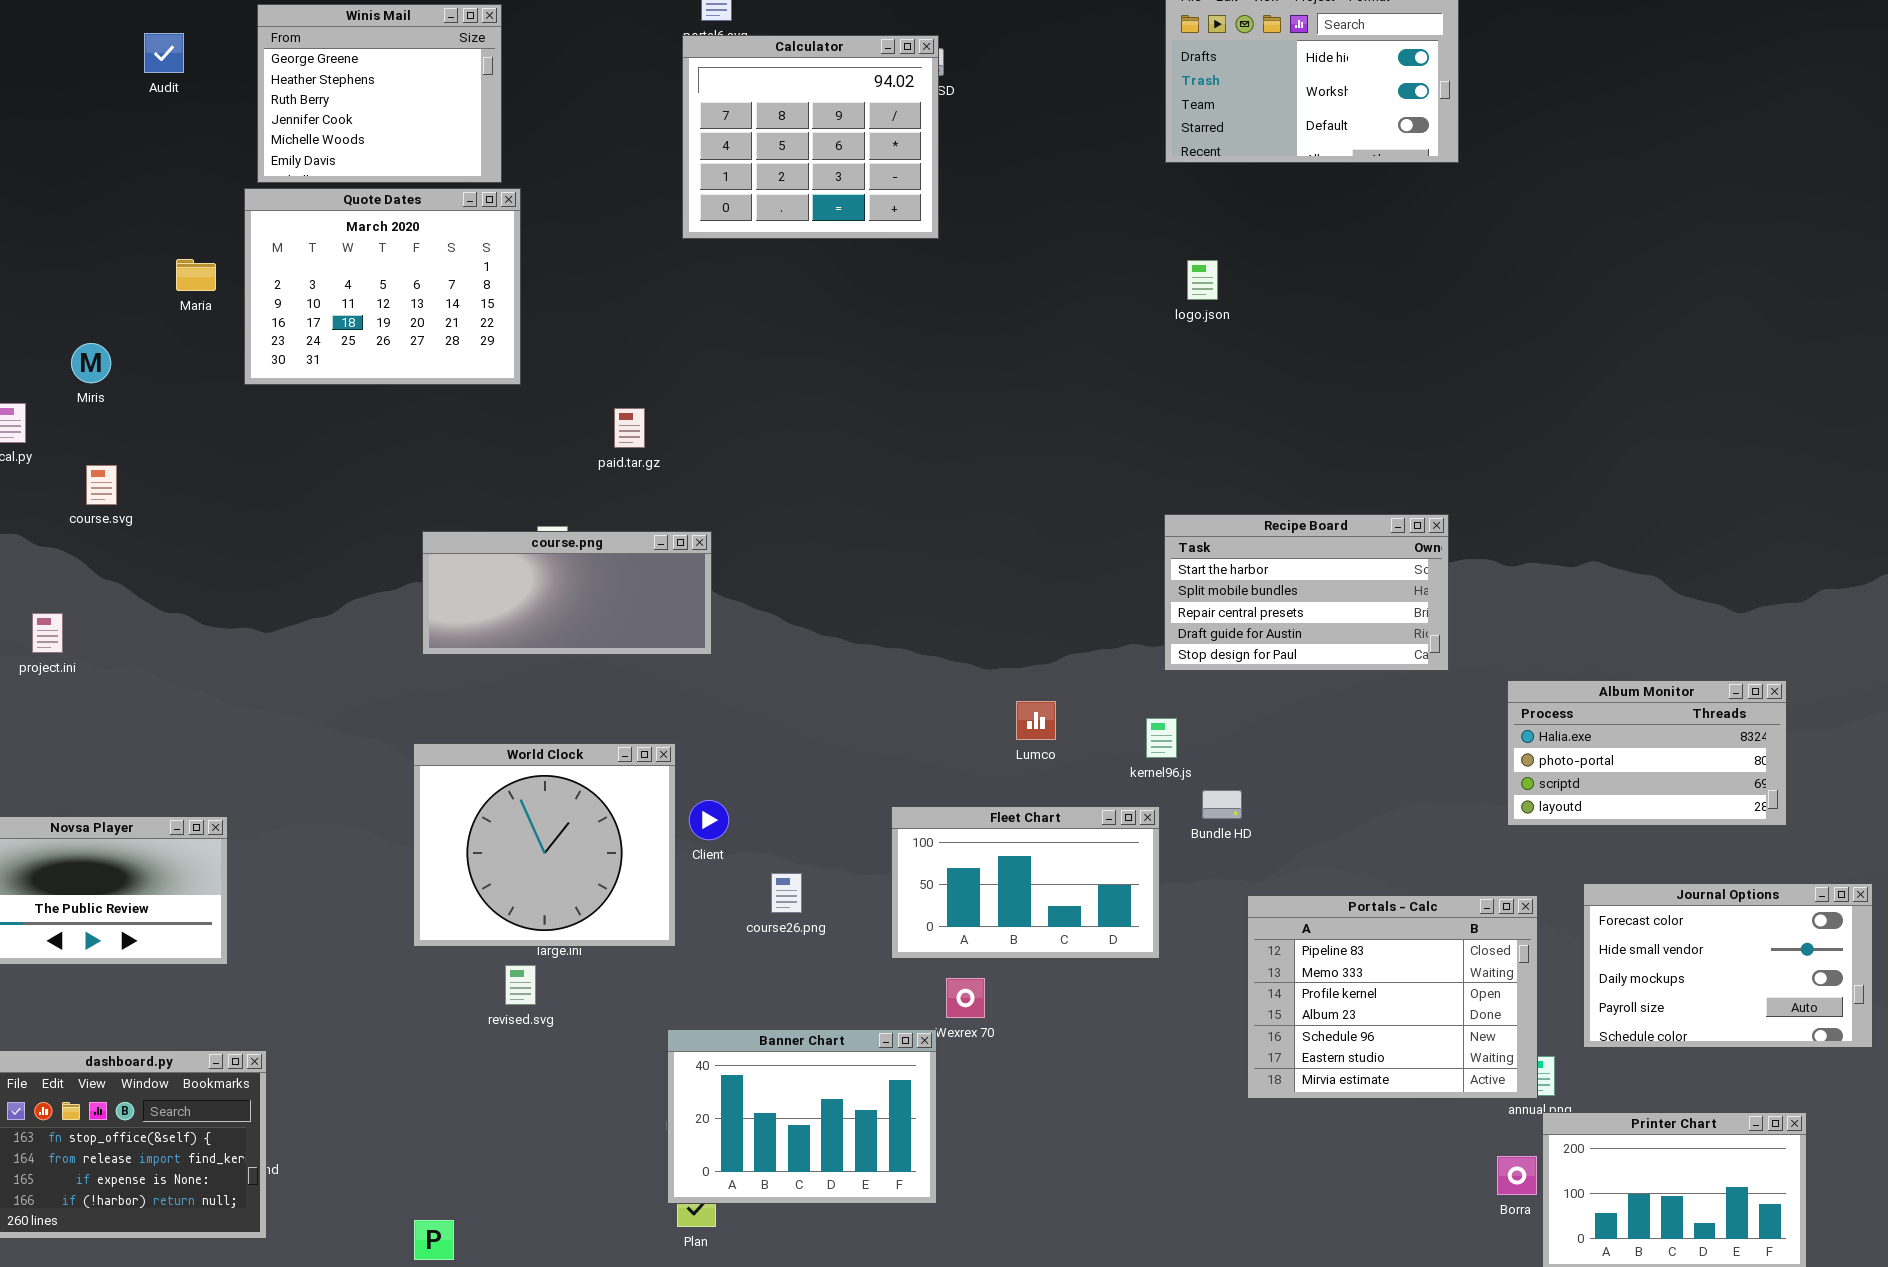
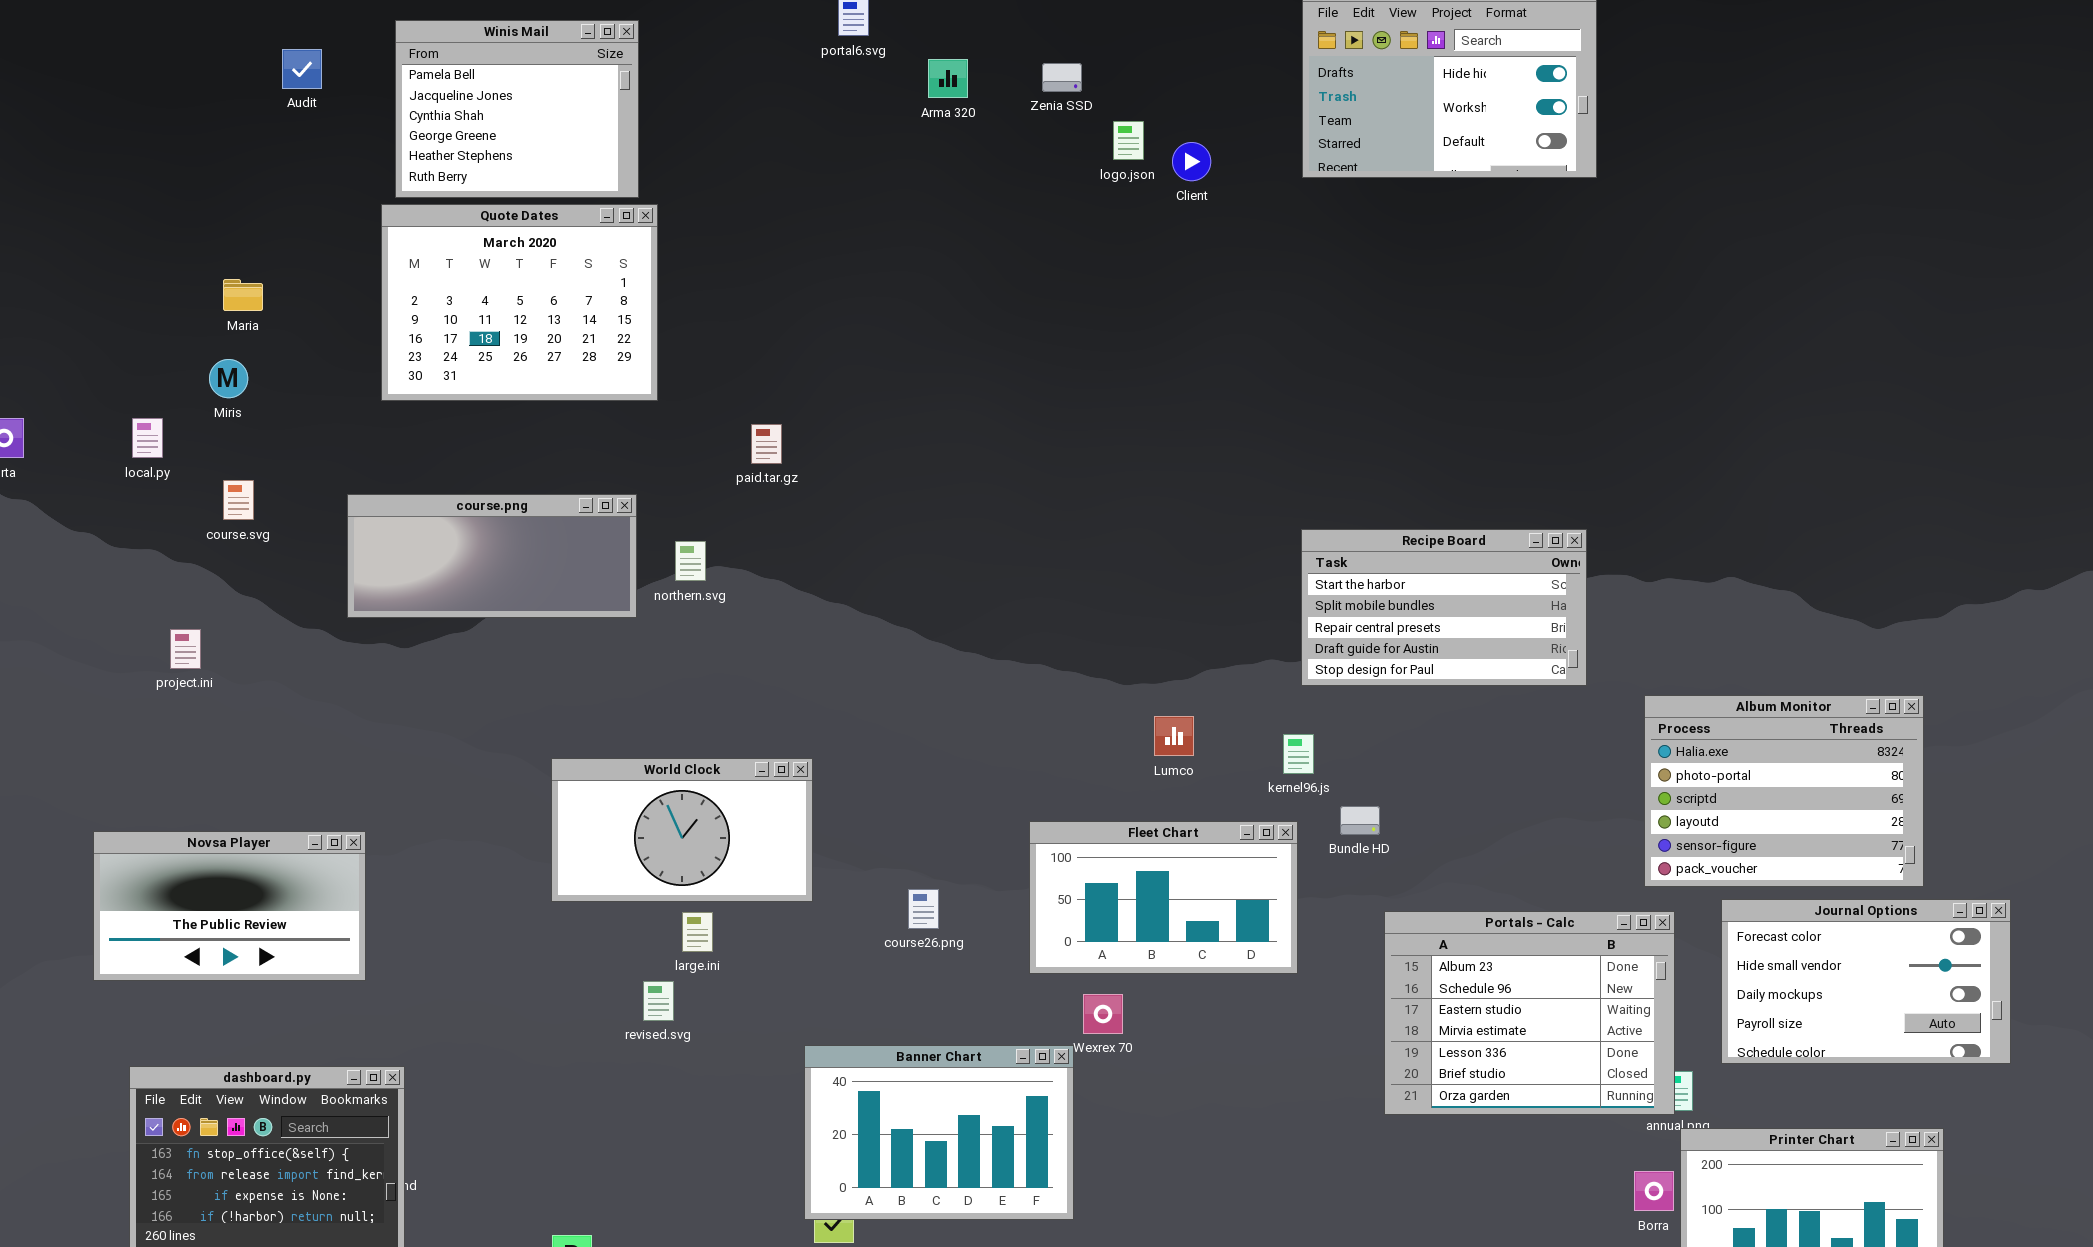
Winis Mail: [257,4,502,183] -> [395,20,639,198], scrolled up 3 rows
Calculator: [682,35,939,239] -> none, closed
Maria: [176,259,216,291] -> [223,279,263,311], moved
logo.json: [1187,260,1218,300] -> [1113,121,1144,160], moved
course.png: [422,531,712,655] -> [347,494,637,618], moved
Album Monitor: [1507,680,1787,826] -> [1644,695,1924,887], resized
World Clock: [413,743,676,947] -> [551,758,813,902], resized
Client: [689,800,729,840] -> [1172,142,1211,181], moved
Portals - Calc: [1247,895,1538,1099] -> [1384,911,1675,1115], scrolled down 3 rows

